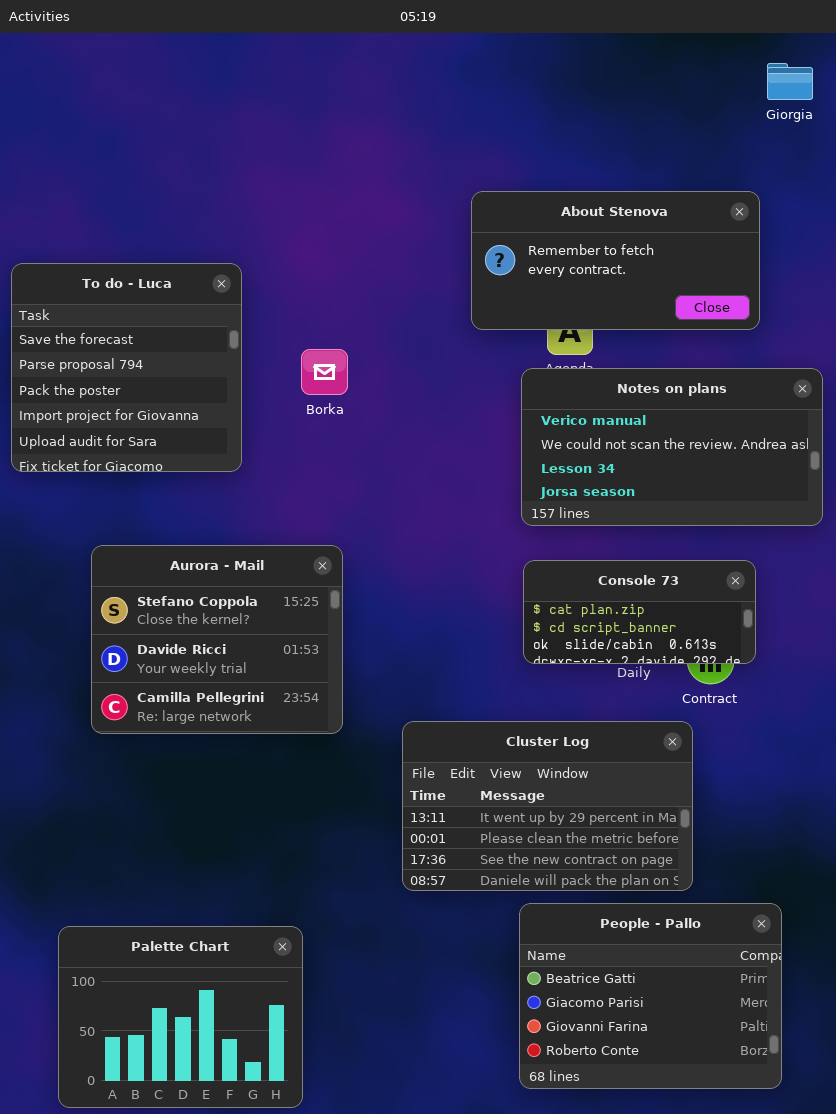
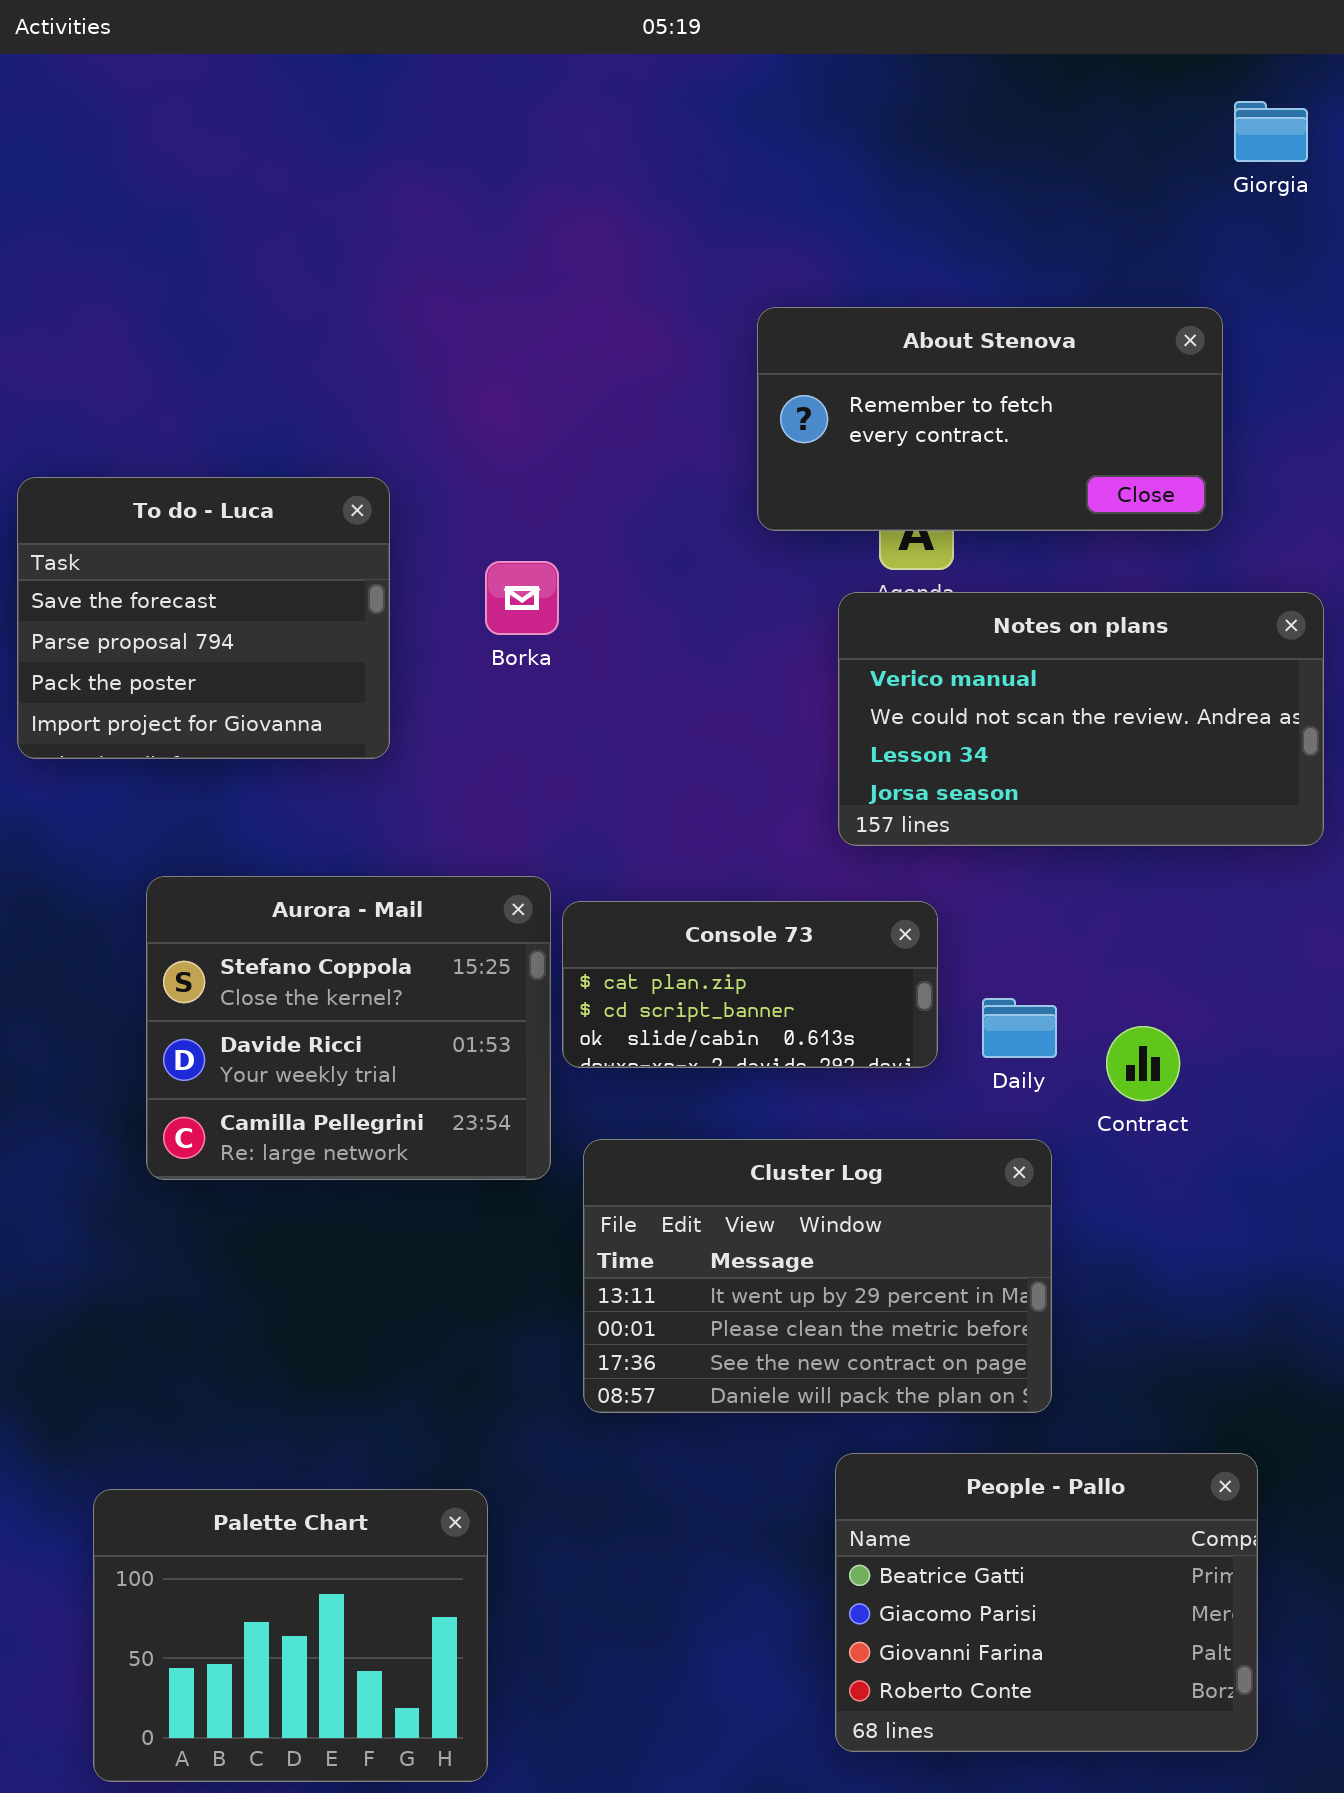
To do - Luca: [11,263,242,472] -> [17,477,390,759], resized
Console 73: [523,560,756,664] -> [562,901,938,1068], moved
Cluster Log: [402,721,693,891] -> [583,1139,1052,1413], moved

